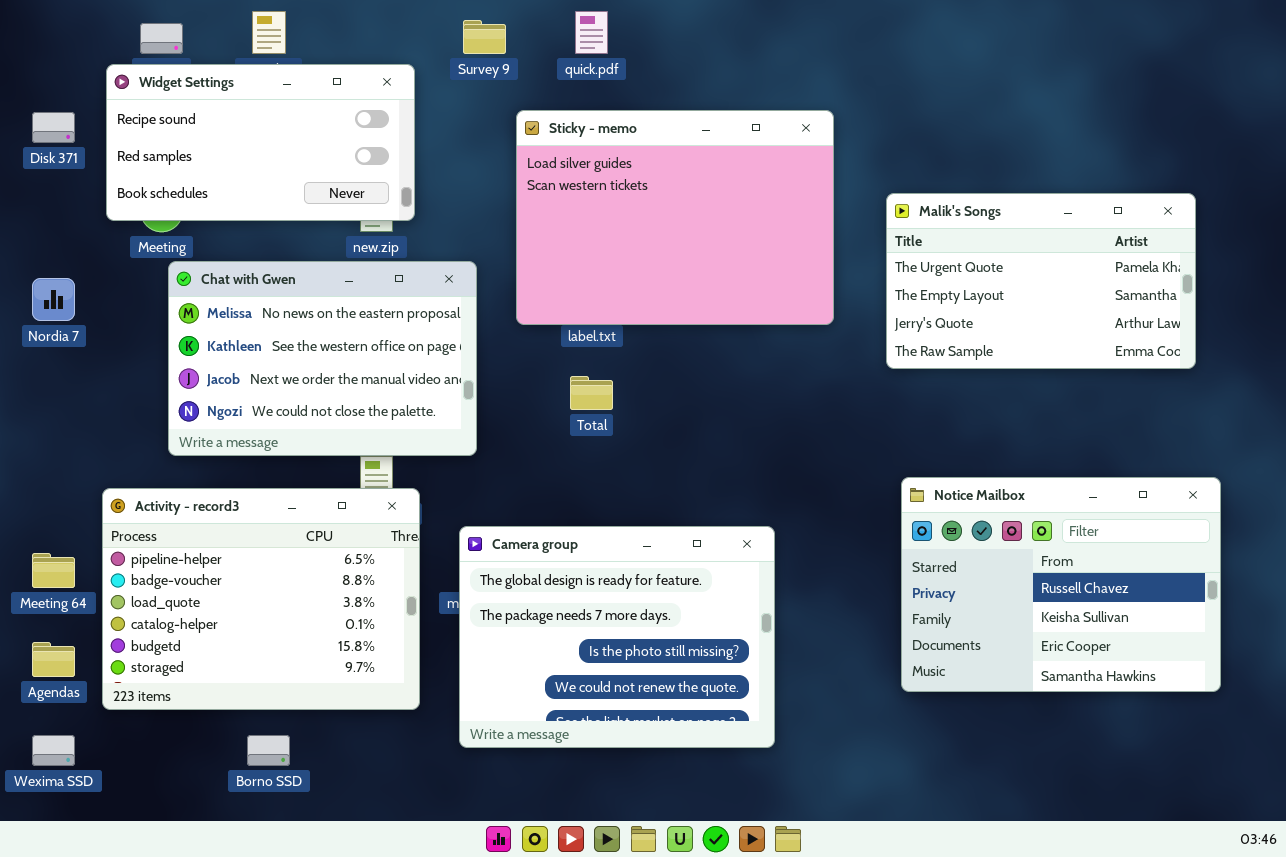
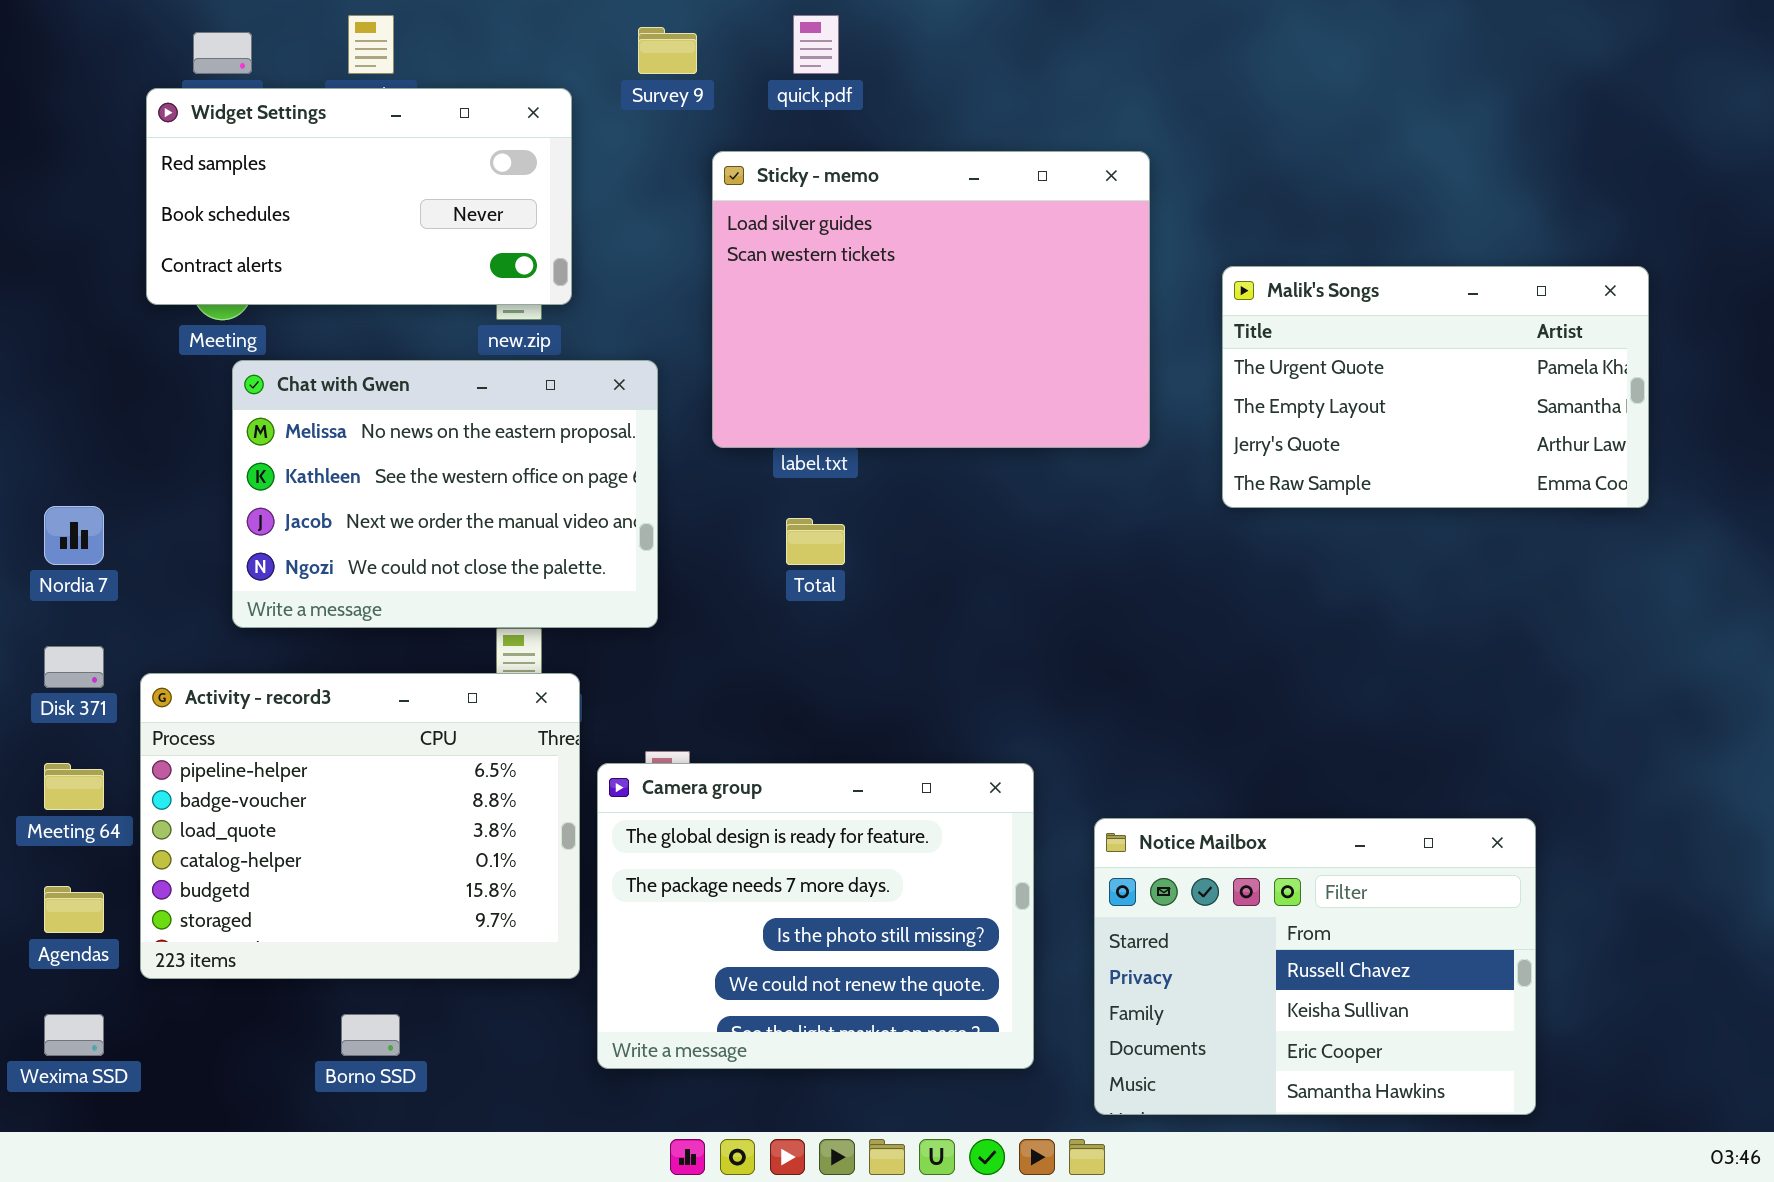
Widget Settings: [106,64,415,221] -> [146,88,572,305], scrolled down 1 row
Disk 371: [32,112,75,143] -> [44,646,104,688], moved
Nordia 7: [32,278,75,321] -> [44,506,104,565], moved
Notice Mailbox: [901,477,1221,692] -> [1094,818,1536,1115], moved
Camera group: [459,526,775,748] -> [597,763,1034,1069], moved

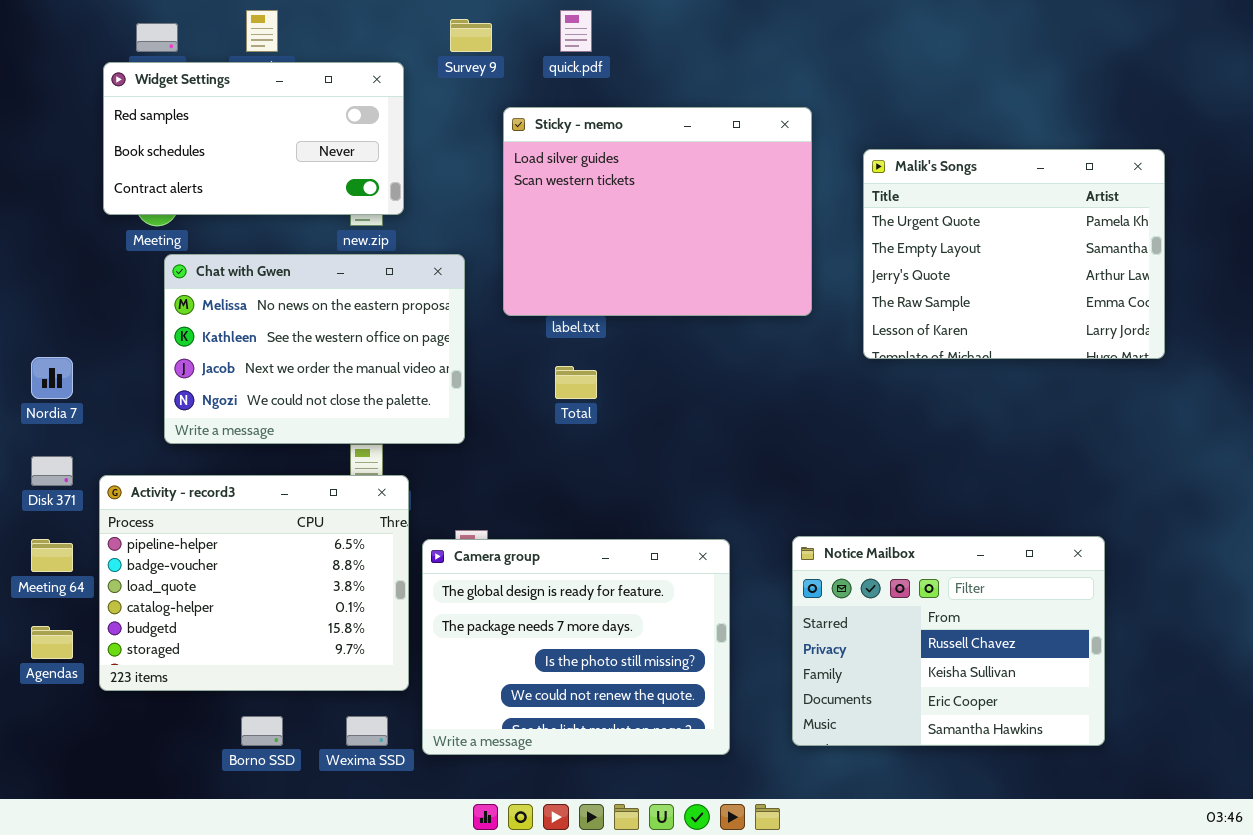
Malik's Songs: [1222,266,1649,508] -> [863,149,1165,359], resized
Notice Mailbox: [1094,818,1536,1115] -> [792,536,1105,746], moved
Wexima SSD: [44,1014,104,1056] -> [346,716,388,746], moved

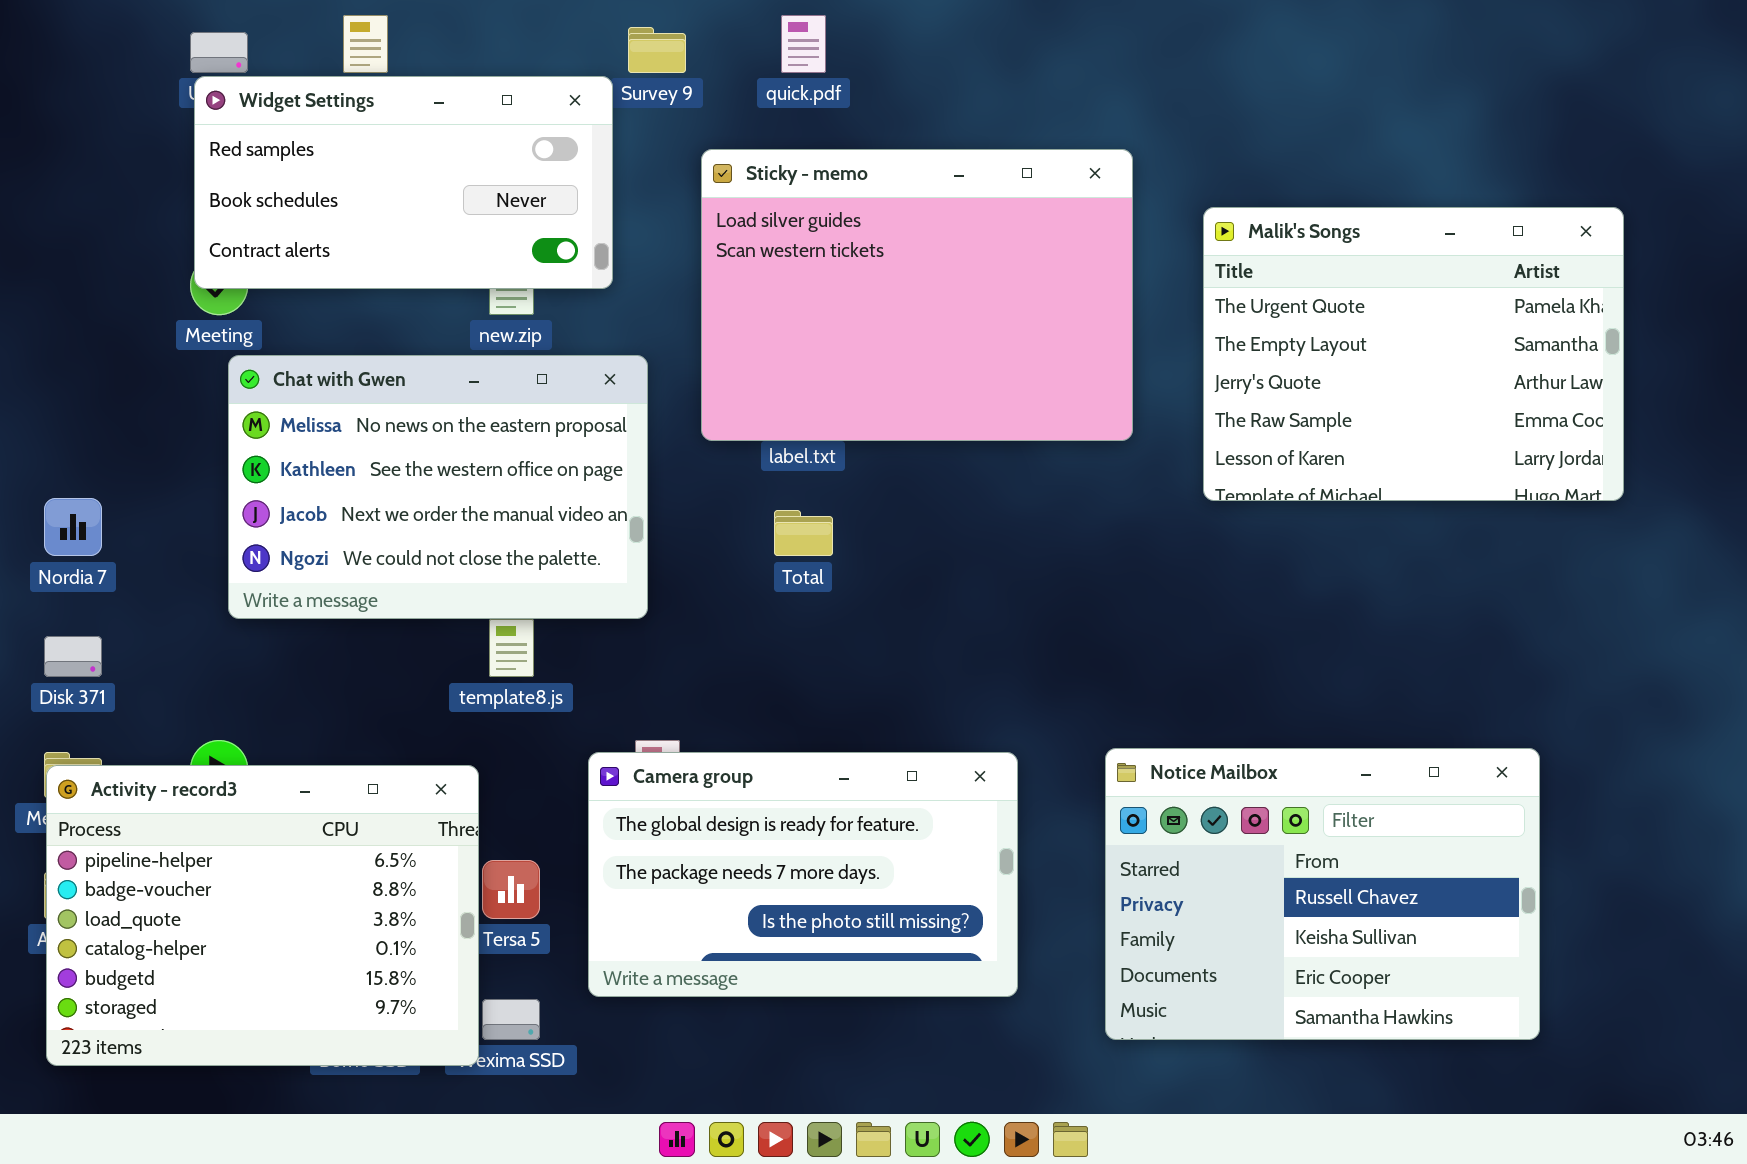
Widget Settings: [103,62,404,215] -> [194,76,613,289], moved
Activity - record3: [99,475,409,691] -> [46,765,479,1066], moved
Camera group: [422,539,730,755] -> [588,752,1018,997], resized

